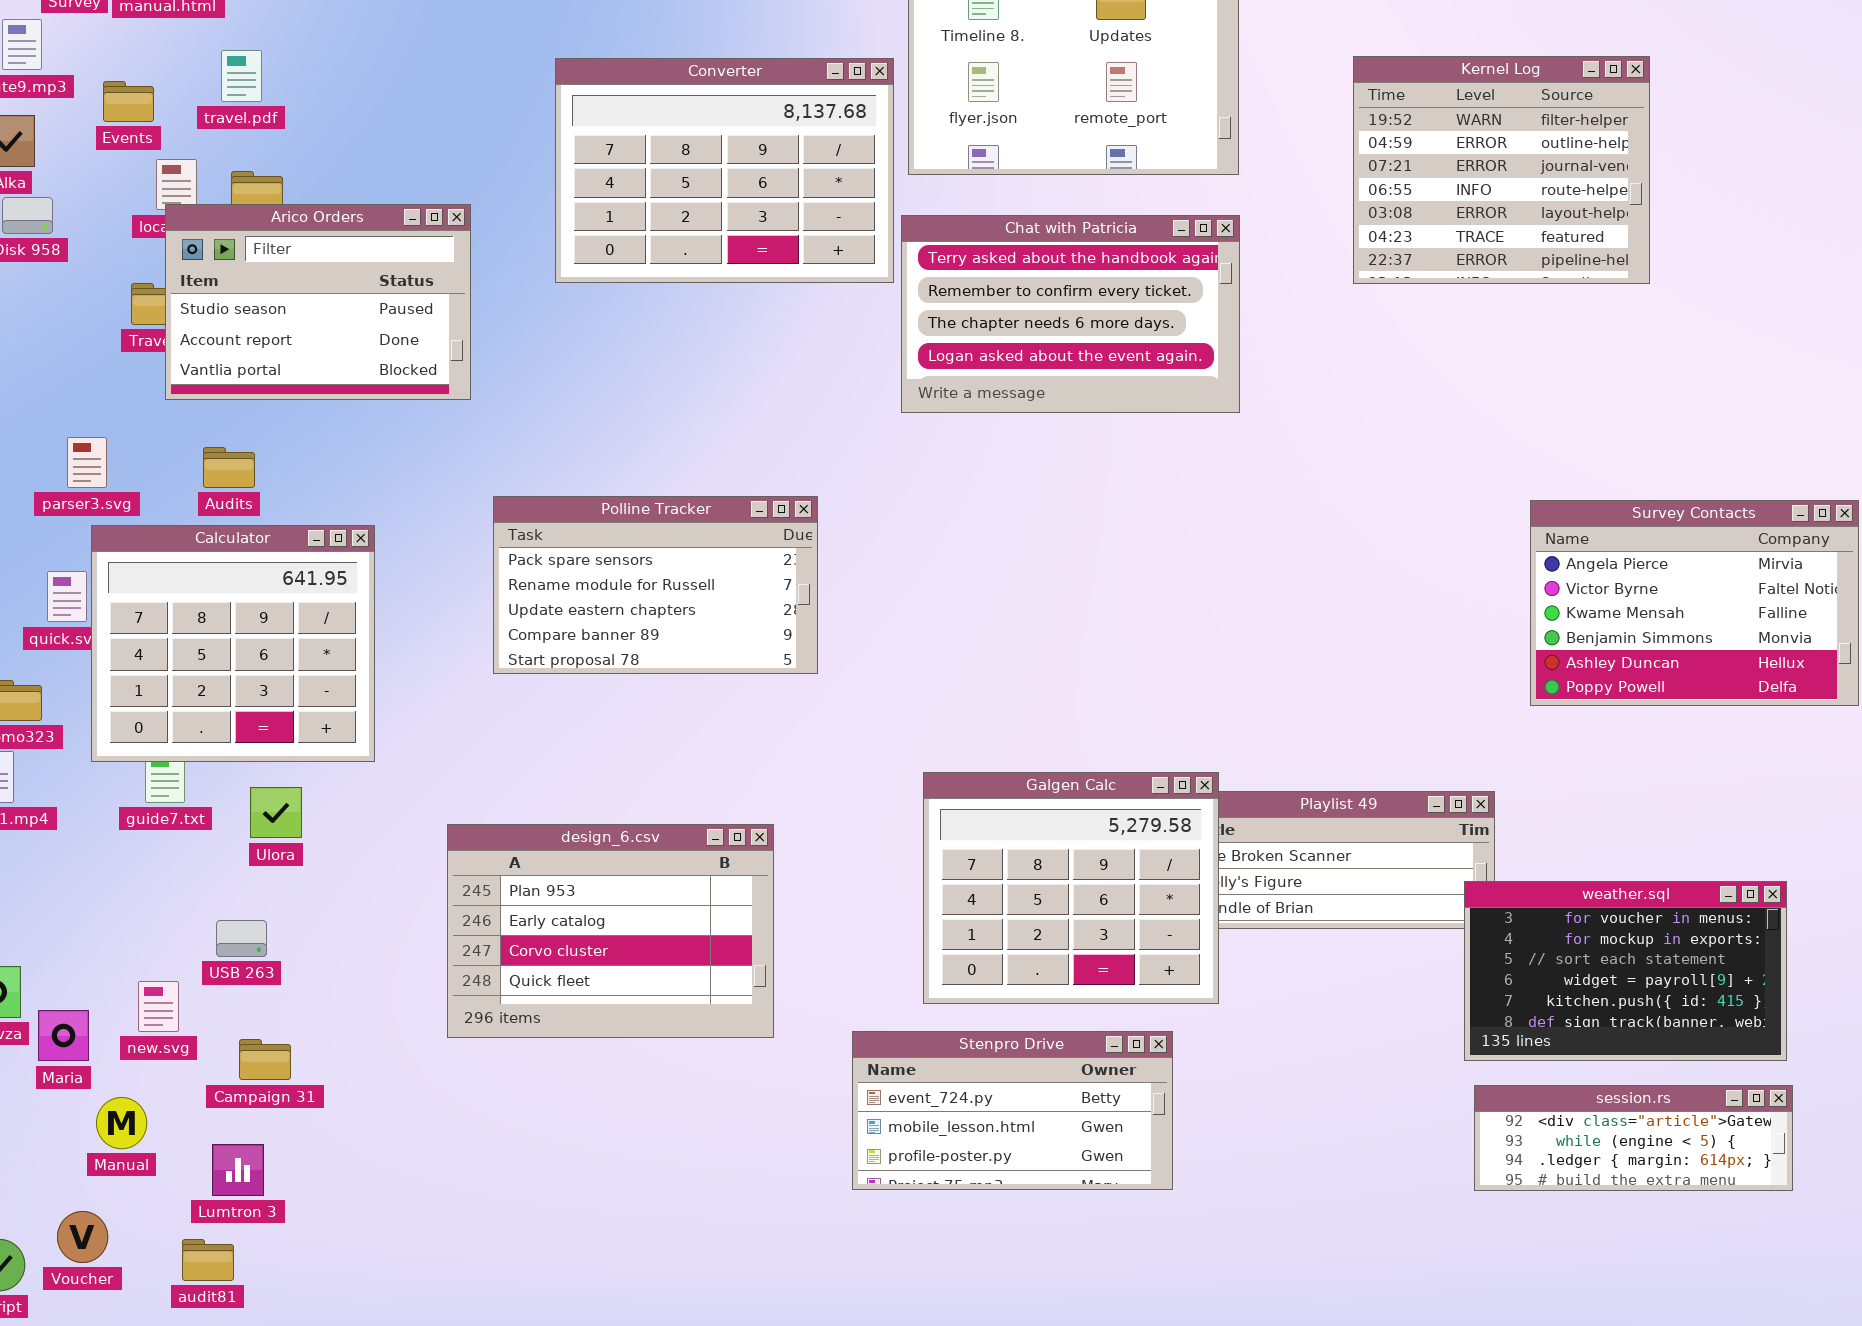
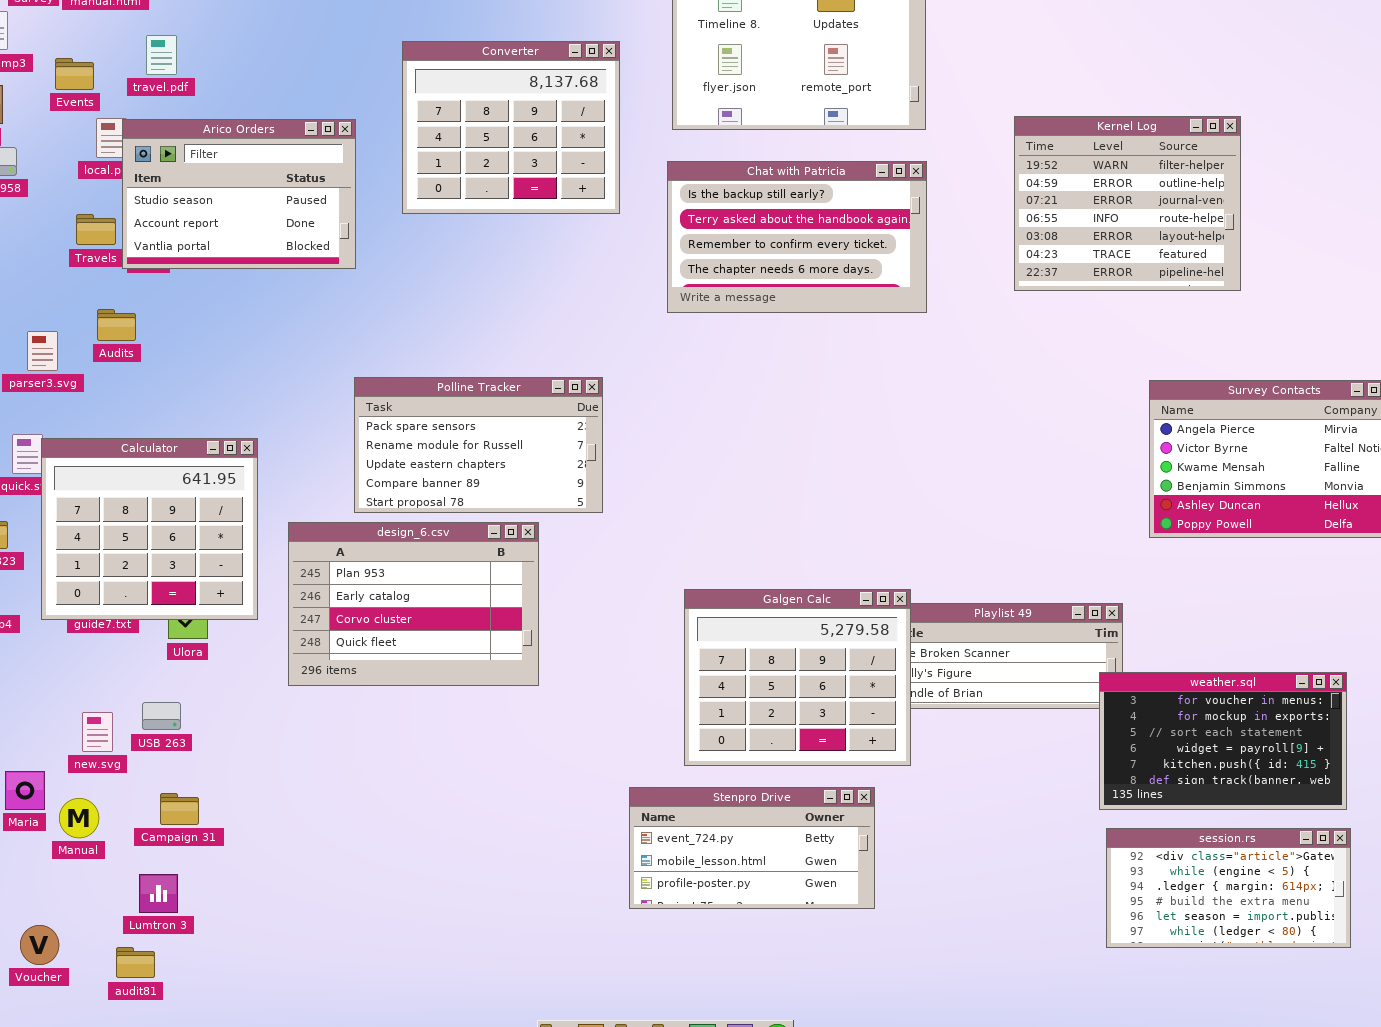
Kernel Log: [1353,56,1650,284] -> [1014,116,1241,291], moved
Converter: [555,58,894,283] -> [402,41,620,214], resized
Arico Orders: [165,204,471,400] -> [122,119,356,269], moved
Chat with Patricia: [901,215,1240,413] -> [667,161,927,313], scrolled up 1 row
Audits: [203,447,255,488] -> [97,309,136,341], moved
Calculator: [91,525,375,762] -> [41,438,258,620], moved
design_6.csv: [447,824,774,1038] -> [288,522,539,686], moved
new.svg: [138,981,179,1032] -> [82,712,113,752], moved
session.rs: [1474,1085,1793,1191] -> [1106,828,1351,948], resized
Manual: [96,1097,147,1149] -> [59,798,99,838], moved

